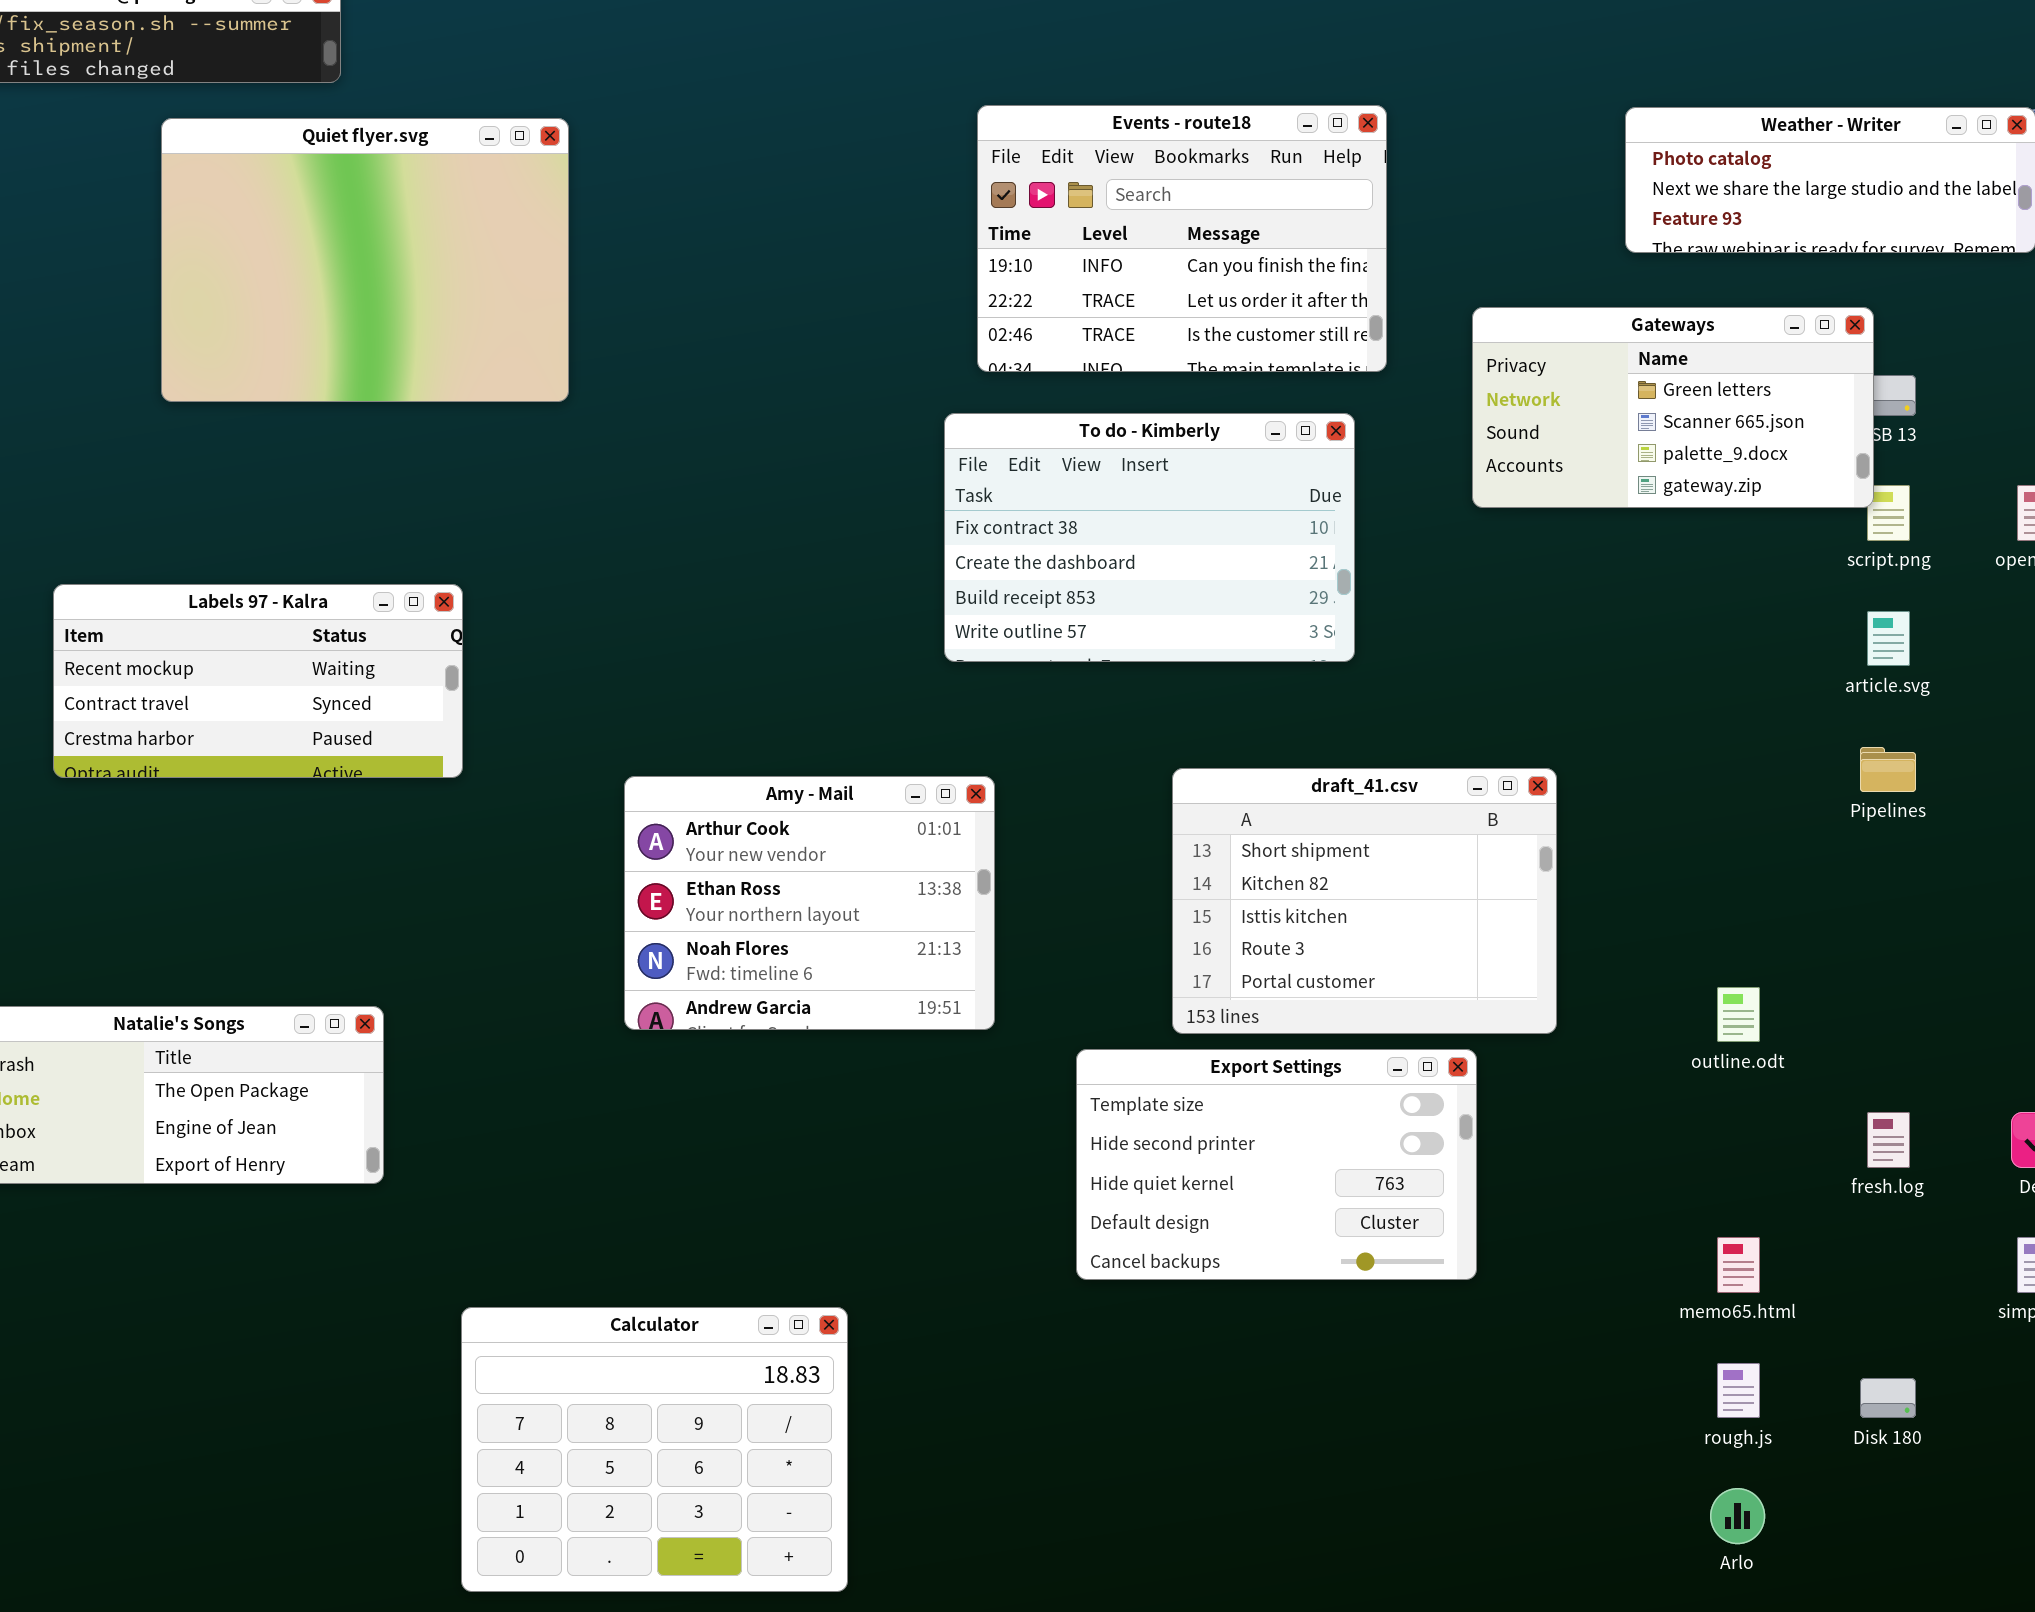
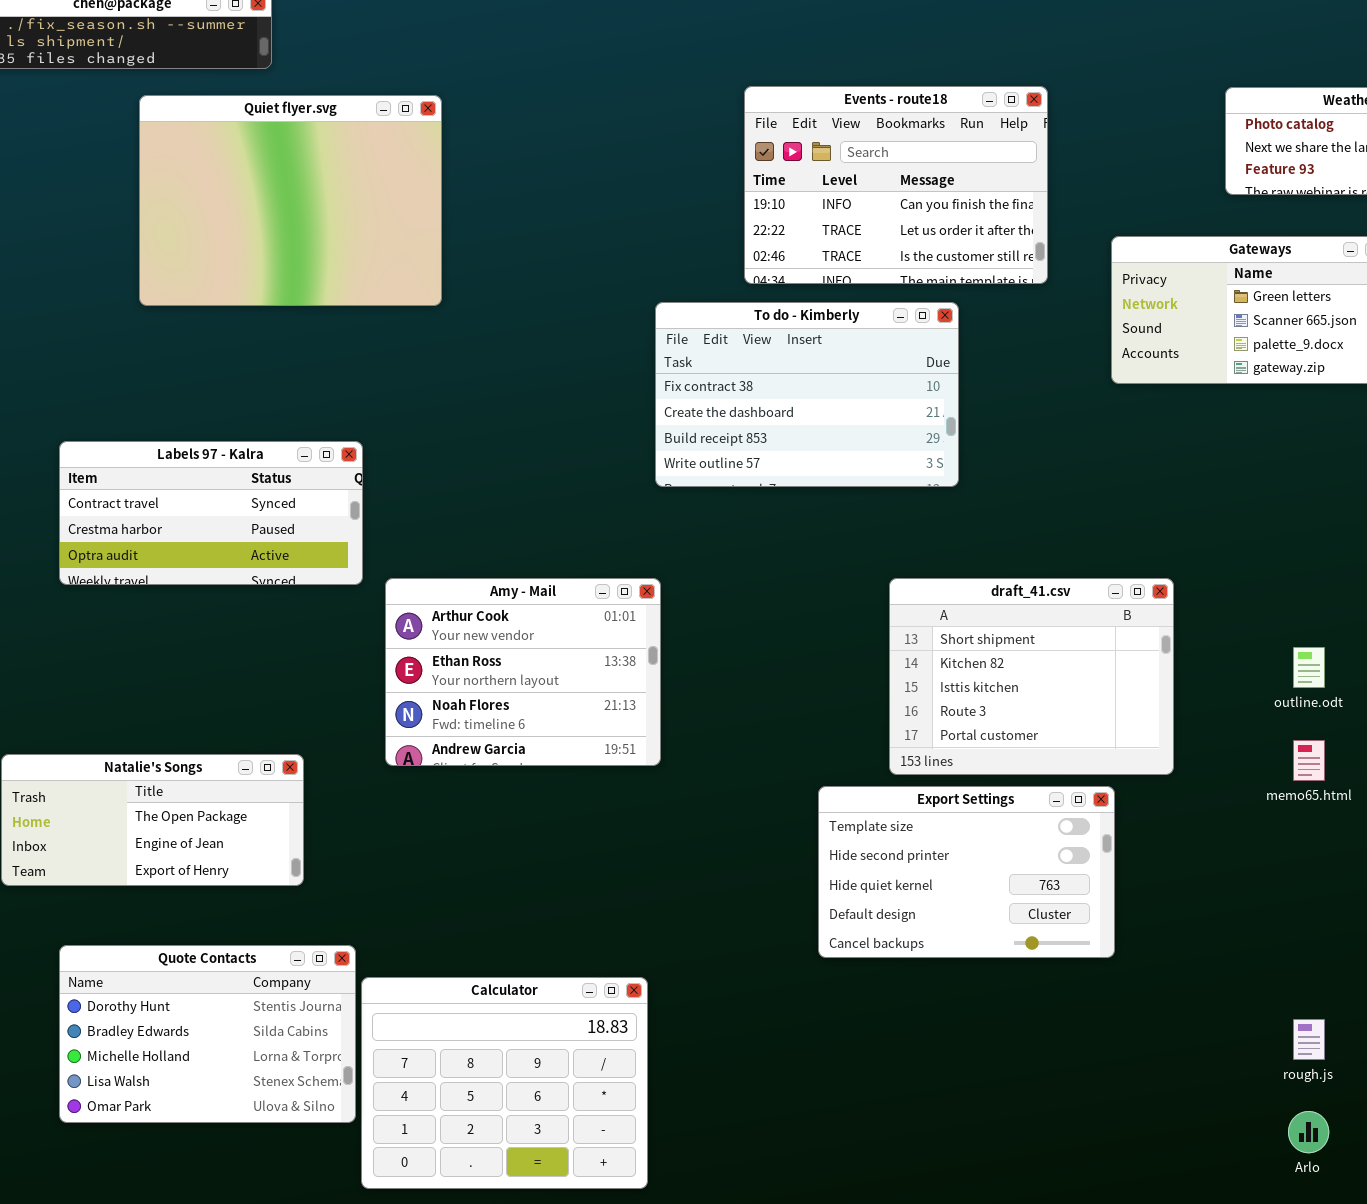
To do - Kimberly: [944,413,1355,662] -> [655,302,959,487], moved
Labels 97 - Kalra: [53,584,463,778] -> [59,441,363,585], scrolled down 1 row
Amy - Mail: [624,776,995,1030] -> [385,578,661,766], moved
outline.odt: [1717,987,1760,1042] -> [1293,647,1325,688], moved
memo65.html: [1717,1237,1760,1293] -> [1293,740,1325,781], moved
Quote Contacts: none -> [59,945,356,1123], opened

